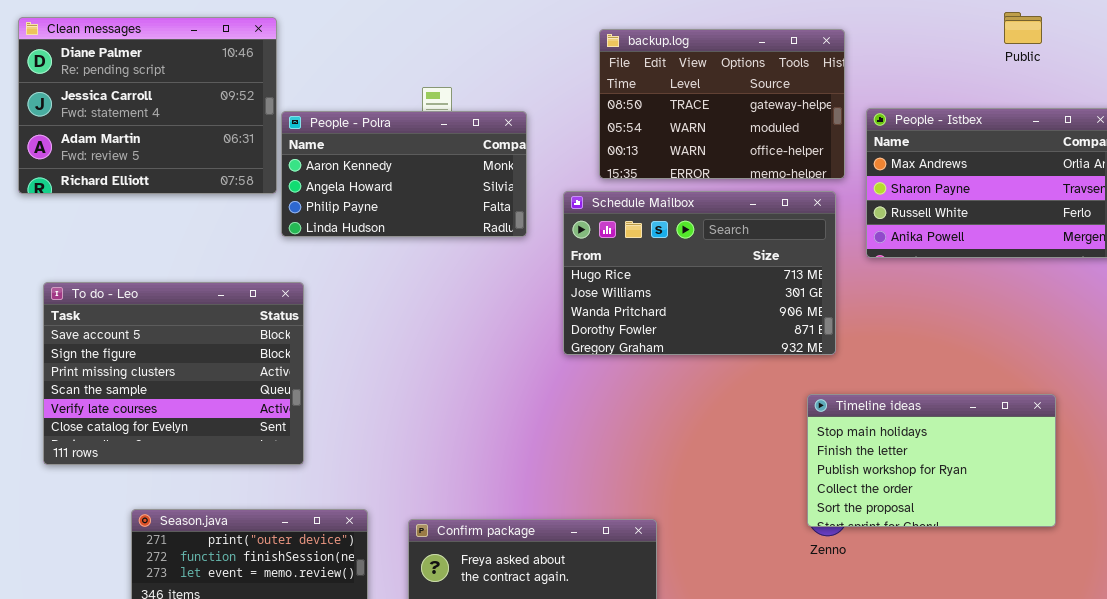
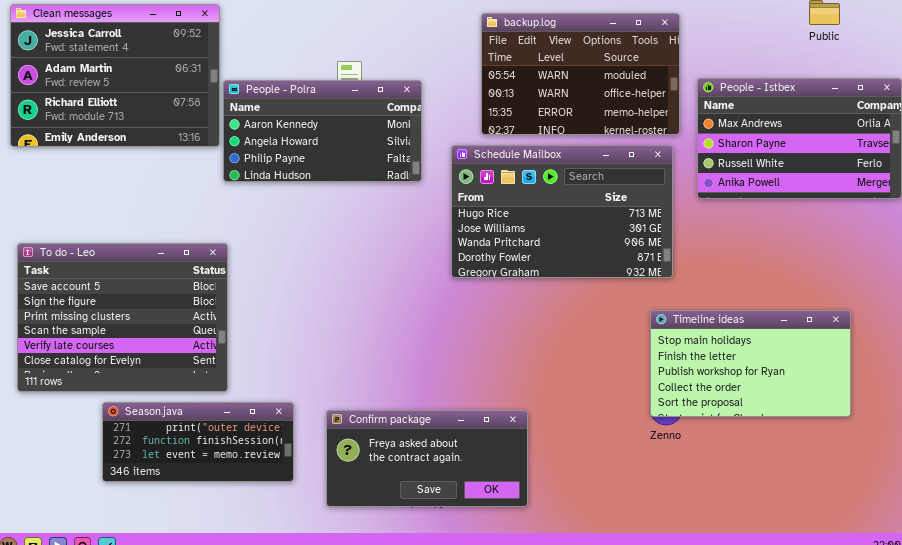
Clean messages: [18,17,277,194] -> [10,4,220,147], scrolled down 1 row
backup.log: [599,29,845,179] -> [481,13,680,135], scrolled down 1 row
To do - Leo: [43,282,304,465] -> [17,243,228,392], moved

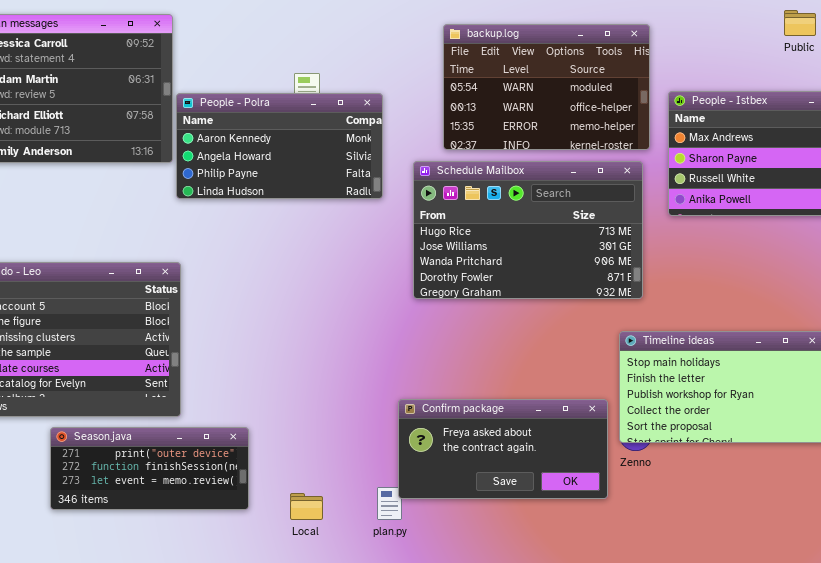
Confirm package: [326,410,528,507] -> [398,399,608,499], moved

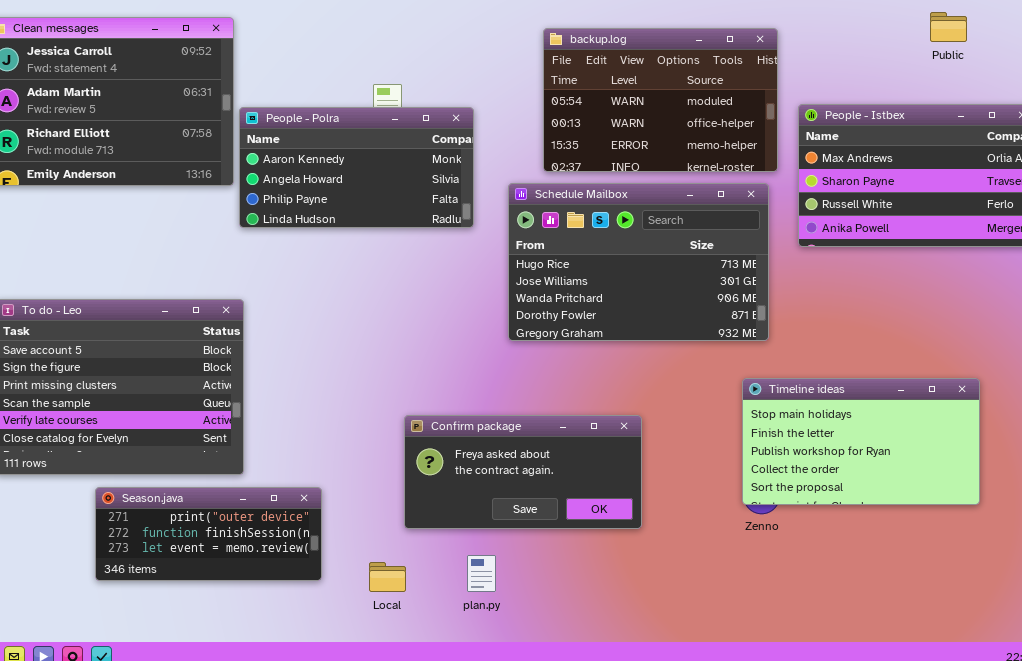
Confirm package: [398,399,608,499] -> [404,415,642,529], moved

